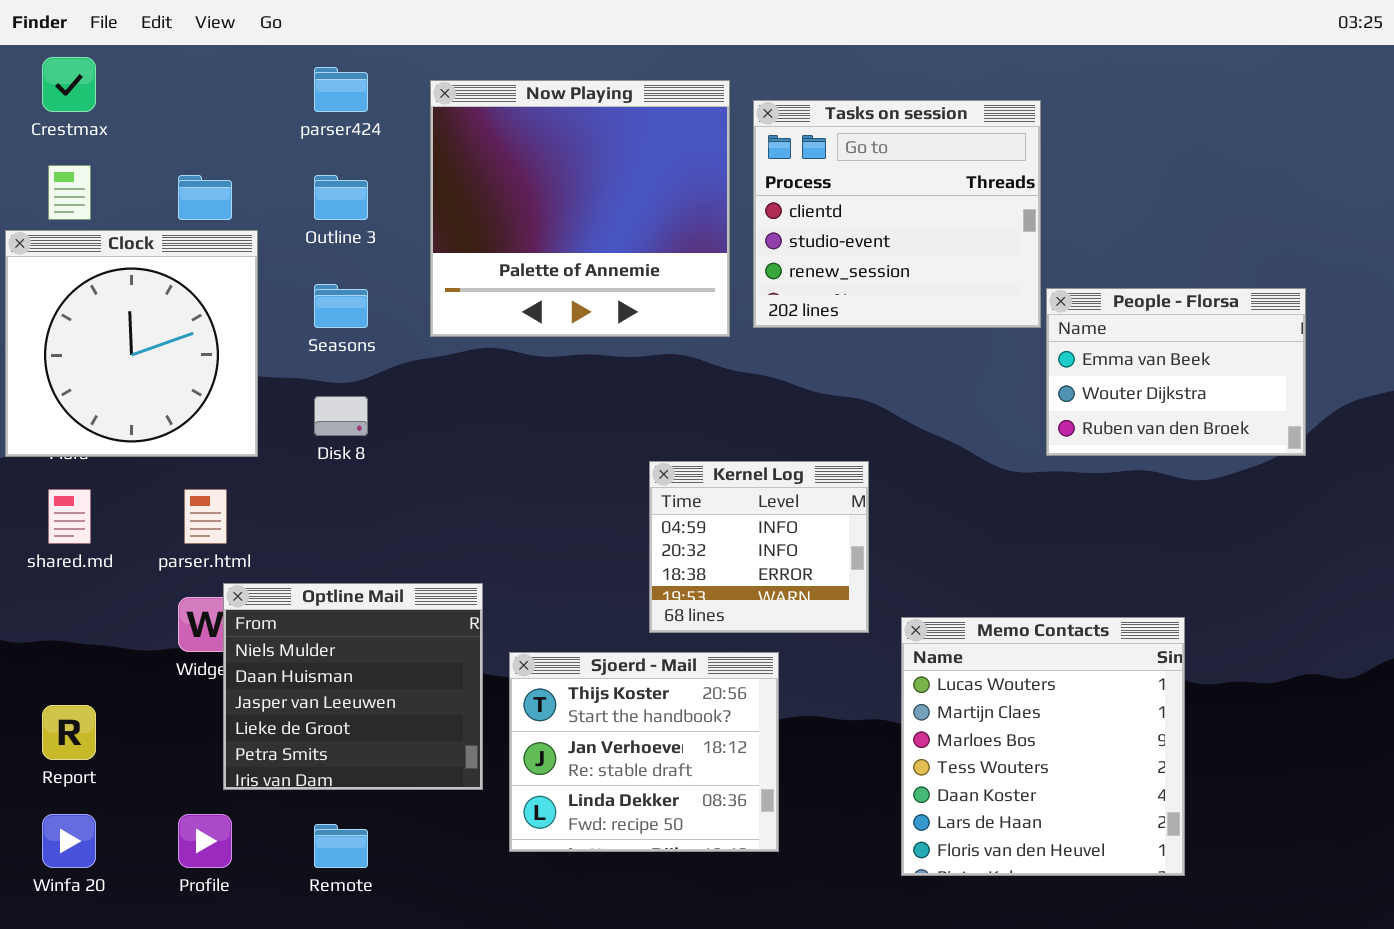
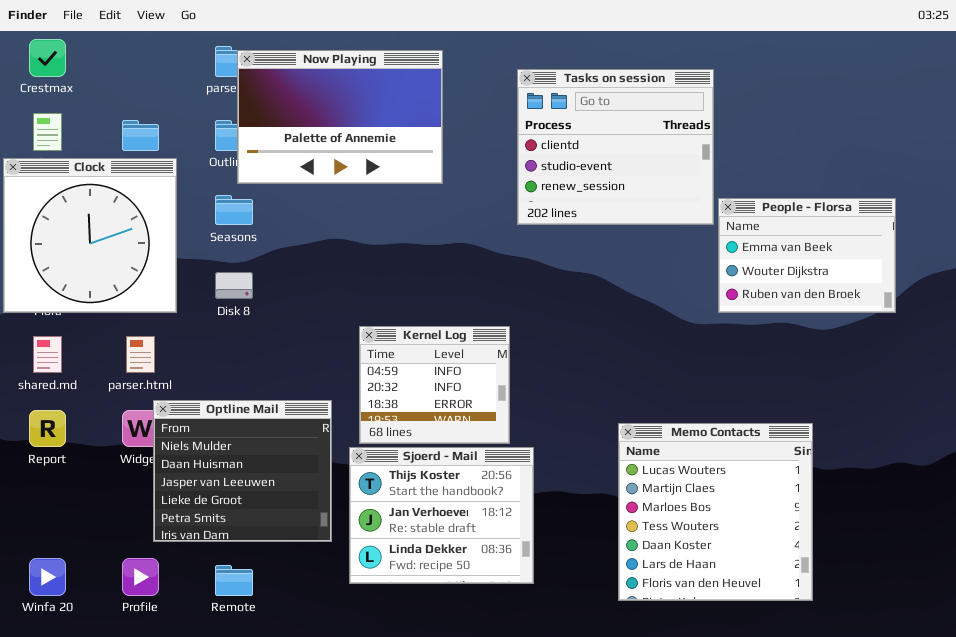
Now Playing: [430,80,730,337] -> [237,50,443,184], moved, resized
Kernel Log: [649,461,869,633] -> [359,326,510,444], moved
Report: [42,705,96,760] -> [29,410,66,447], moved

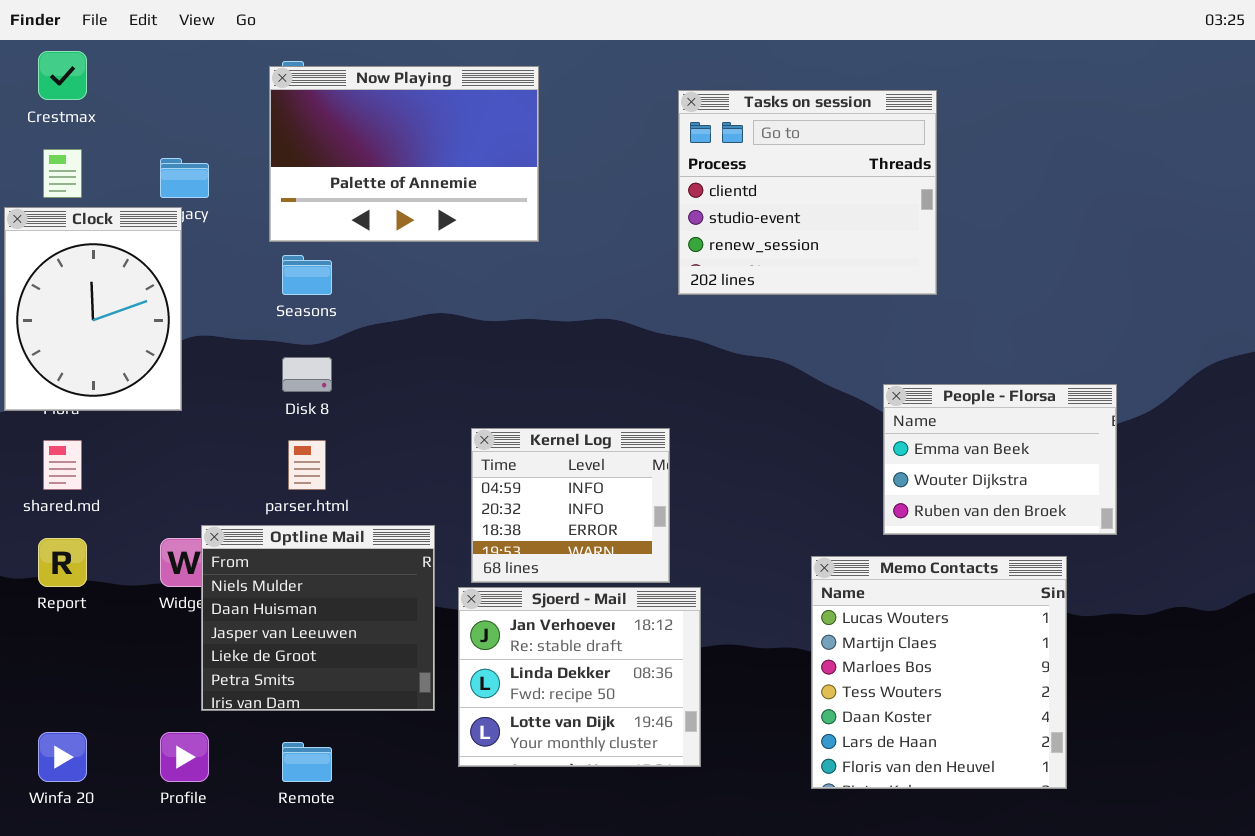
Now Playing: [237,50,443,184] -> [269,66,539,242], moved
Clock: [3,158,177,313] -> [4,207,182,411], resized
People - Florsa: [718,198,896,313] -> [883,384,1117,535], moved
parser.html: [126,336,155,373] -> [288,440,326,490], moved
Sjoerd - Mail: [349,447,534,584] -> [458,587,701,767], scrolled down 1 row

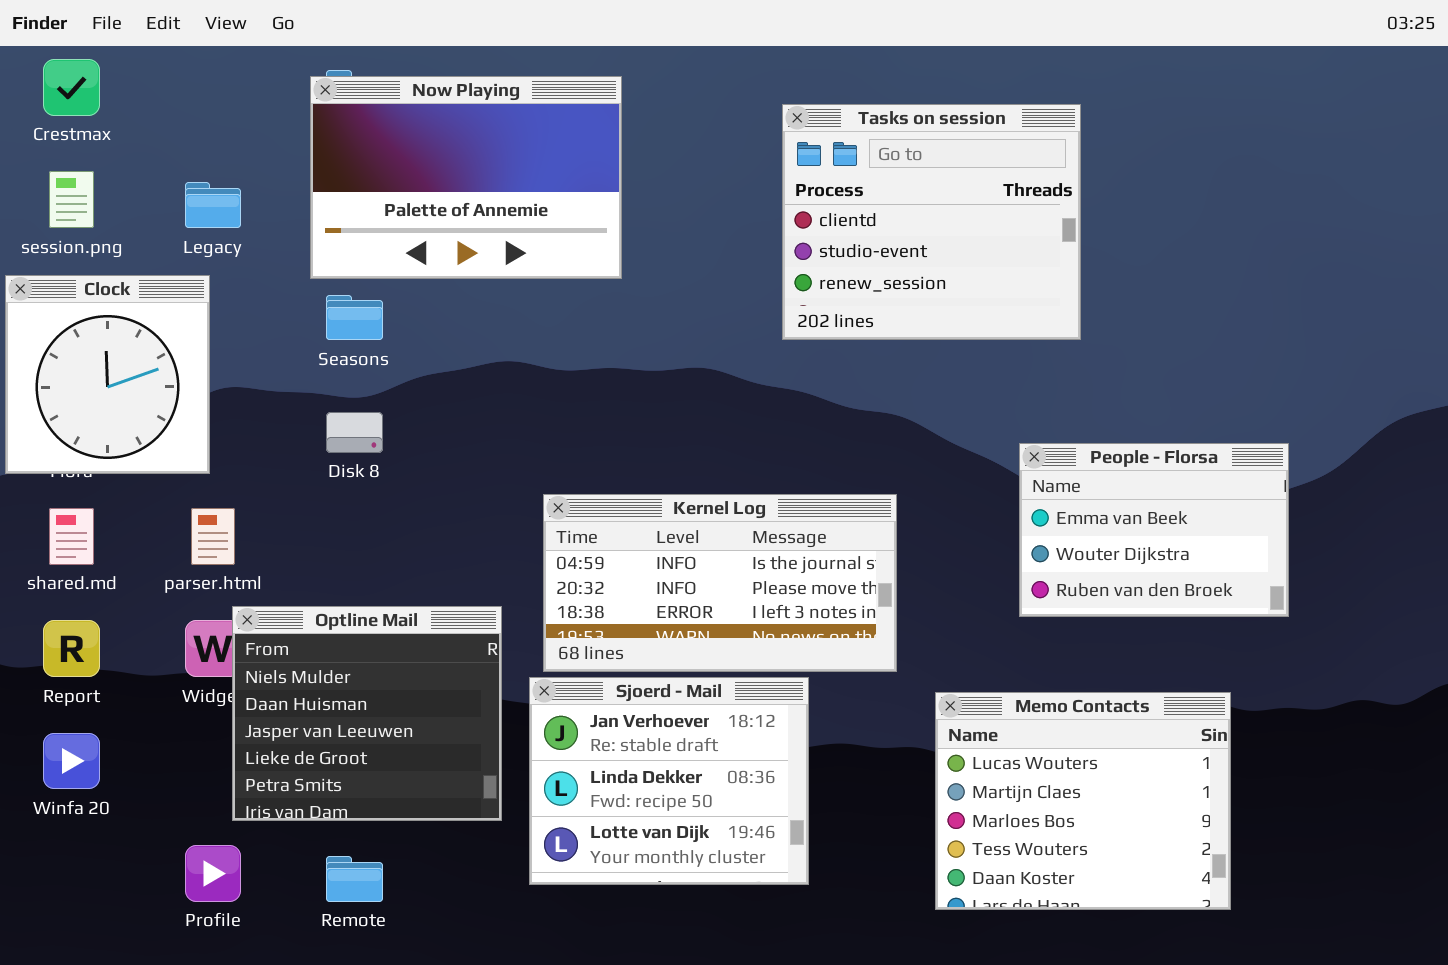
Clock: [4,207,182,411] -> [5,275,210,474], resized
Kernel Log: [471,428,670,583] -> [543,494,897,672], resized
parser.html: [288,440,326,490] -> [191,508,235,565], moved
Memo Contacts: [811,556,1067,789] -> [935,692,1231,910], resized
Winfa 20: [38,732,87,782] -> [43,733,100,789], moved

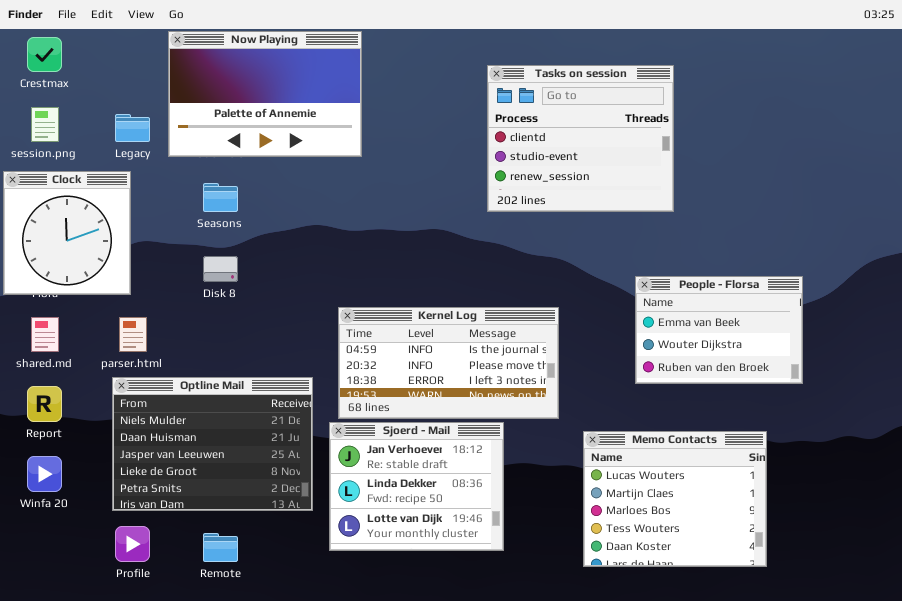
Now Playing: [310,76,622,279] -> [168,31,362,157], moved
Optline Mail: [232,606,502,821] -> [112,377,313,511], resized

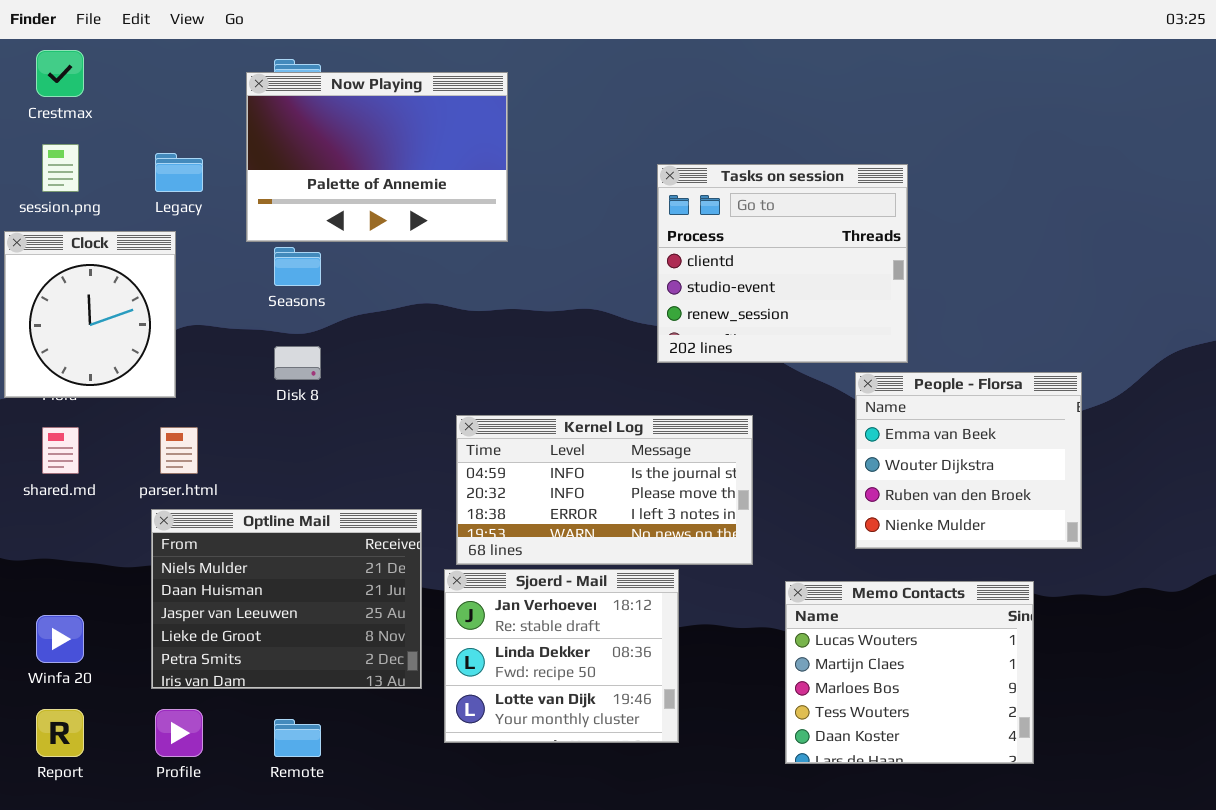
Now Playing: [168,31,362,157] -> [246,72,508,242], moved
Tasks on session: [487,65,674,212] -> [657,164,908,363], moved
People - Florsa: [635,276,803,384] -> [855,372,1082,549], resized
Report: [27,386,62,422] -> [36,709,84,757], moved

